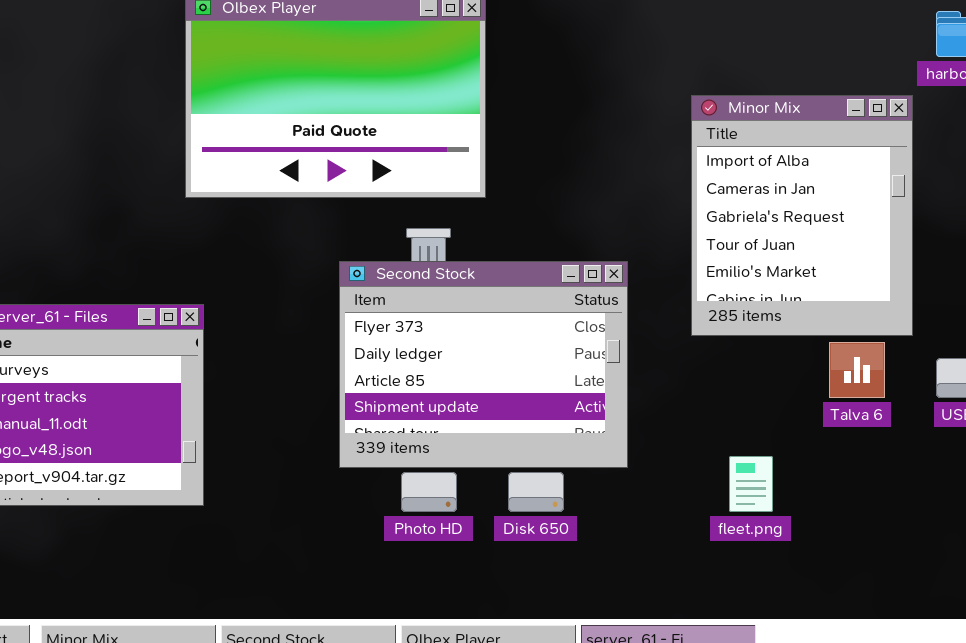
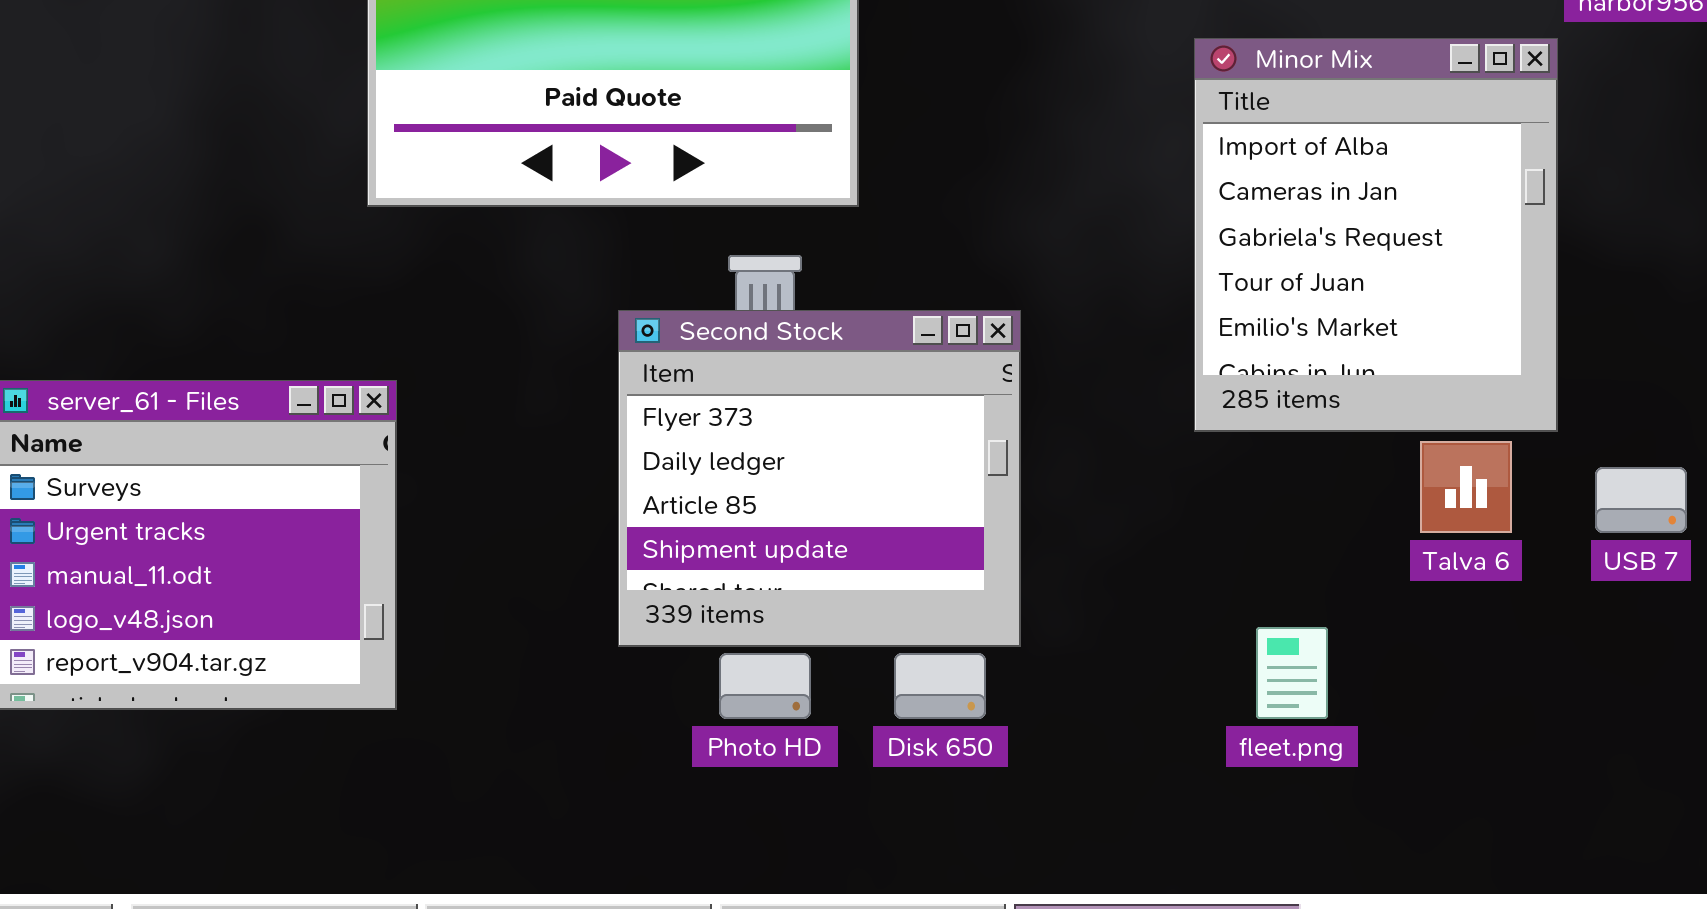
Second Stock: [339,261,628,468] -> [618,310,1021,647], resized

